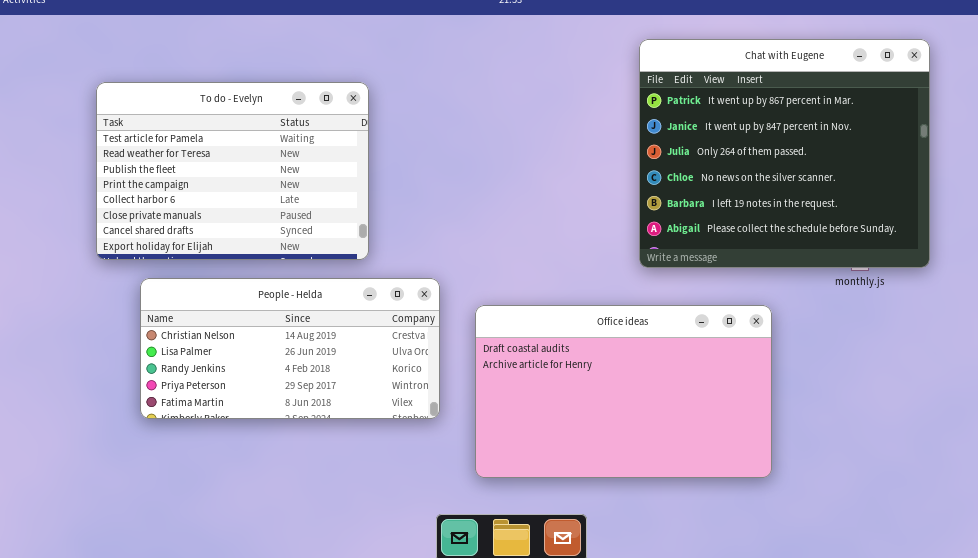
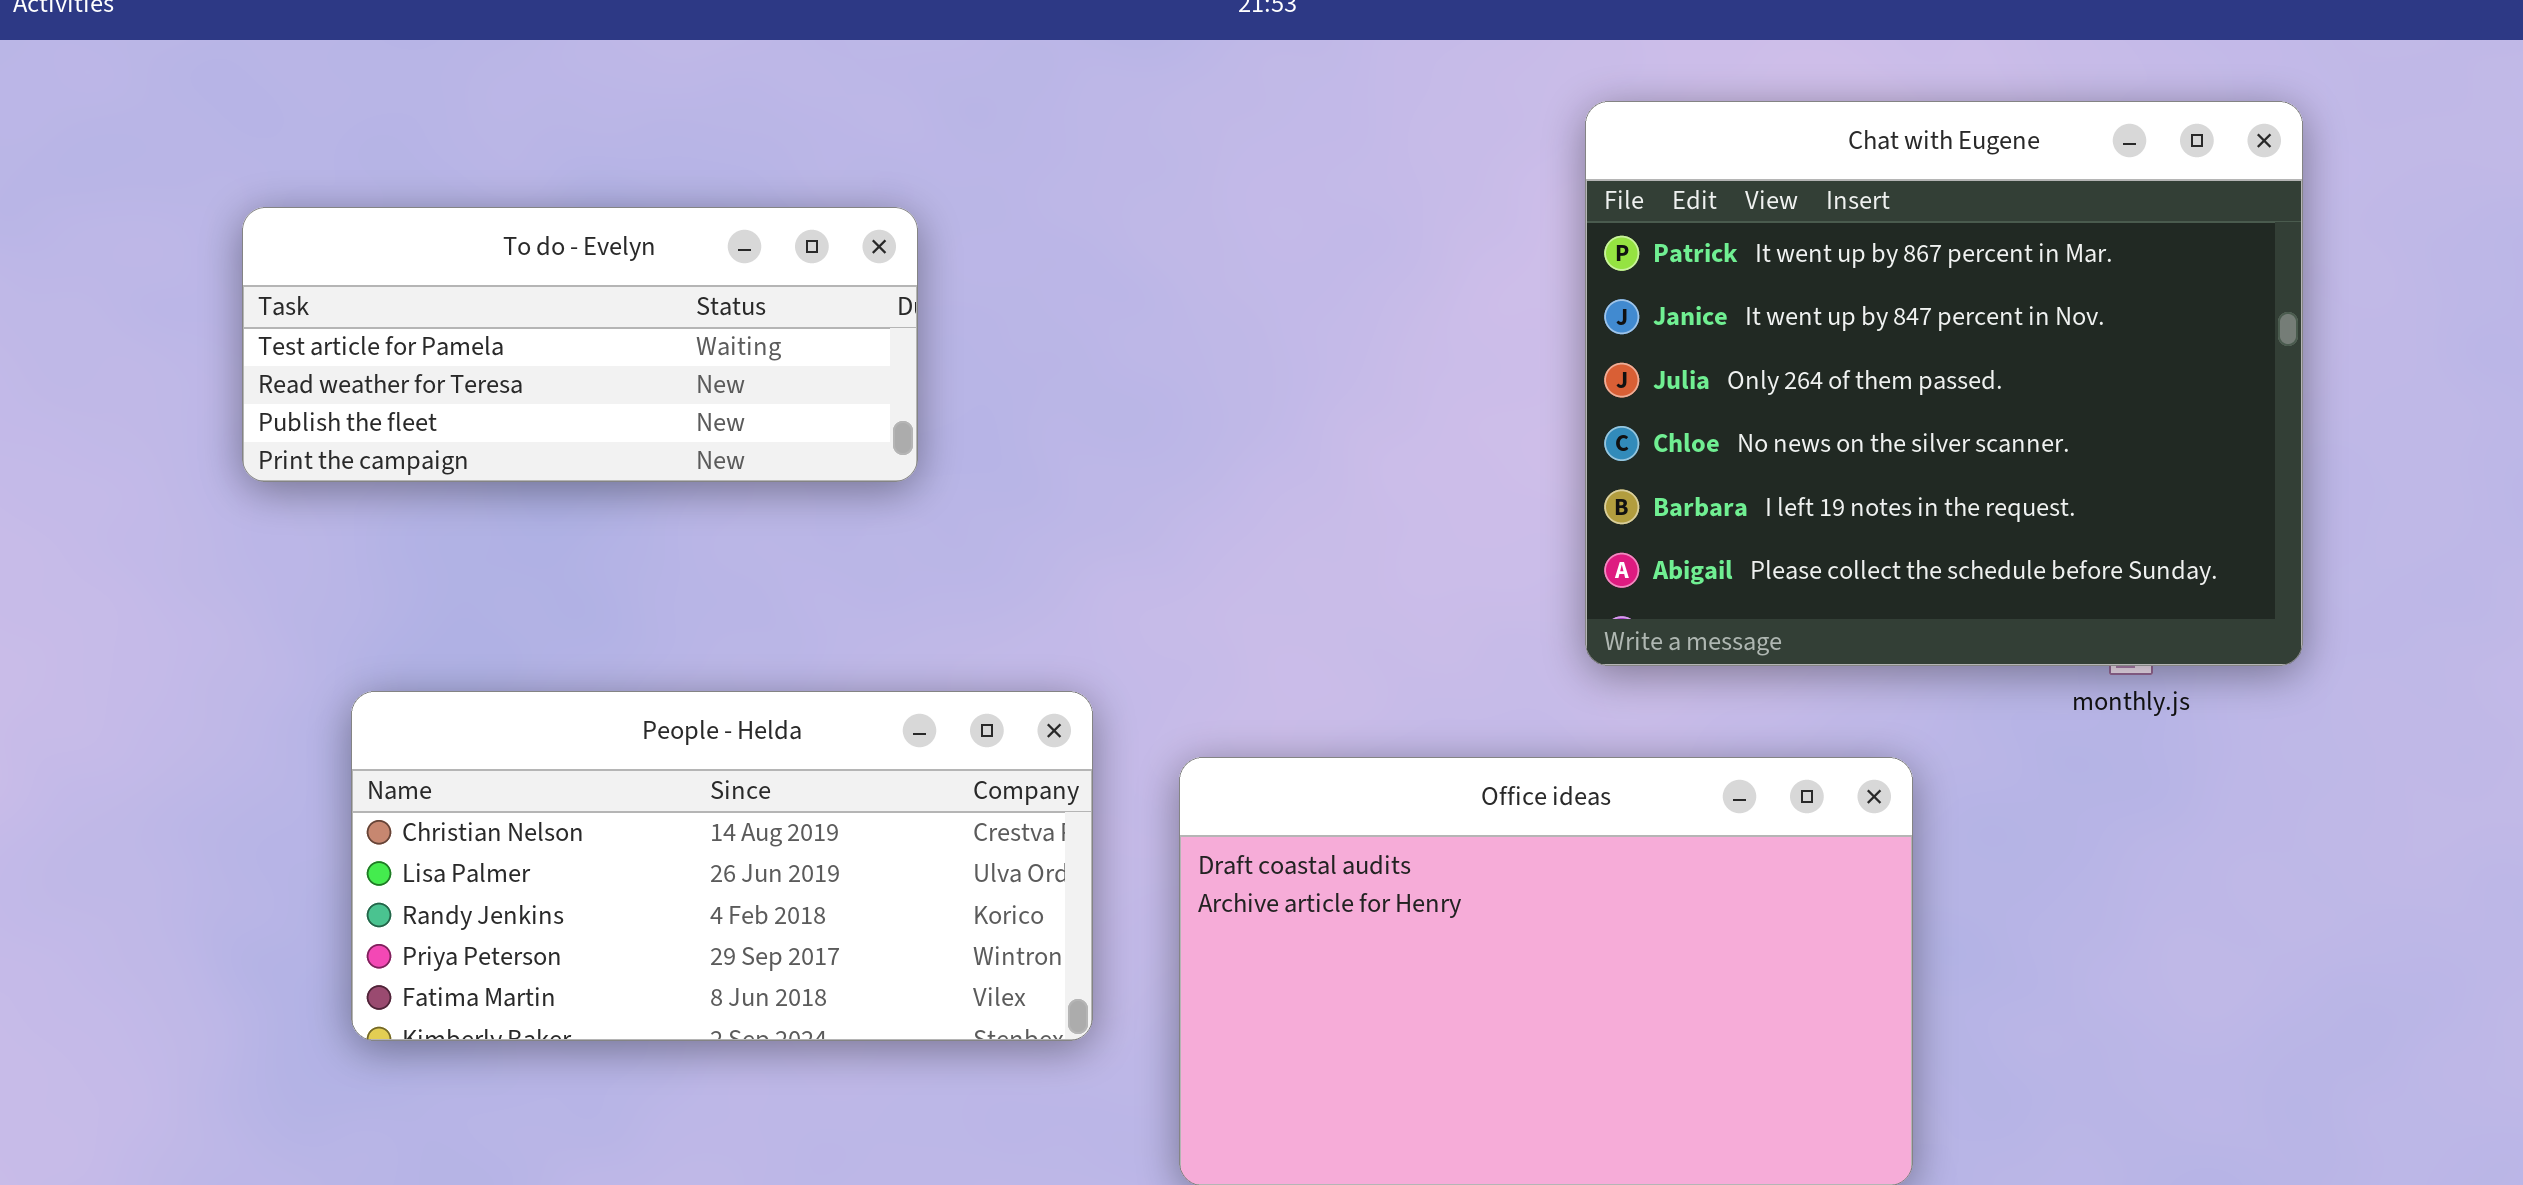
To do - Evelyn: [96,82,369,260] -> [242,207,918,482], resized

